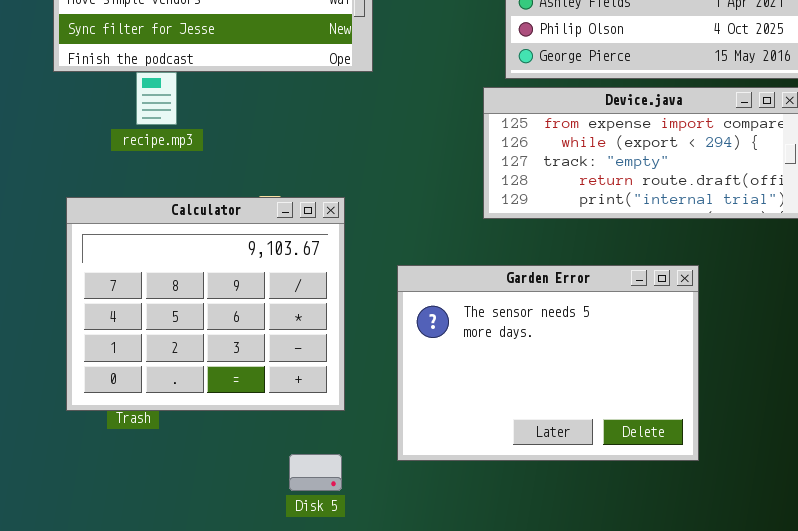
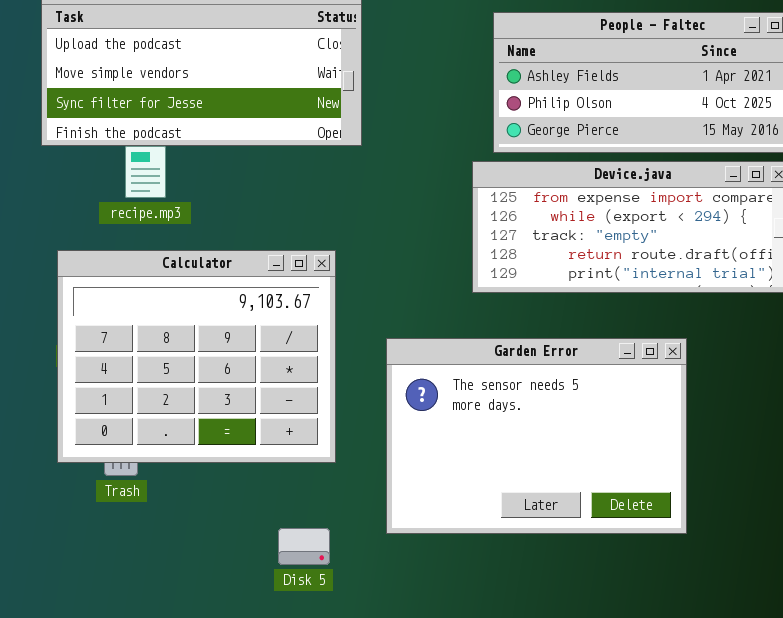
Calculator: [66,197,345,411] -> [57,250,336,463], moved

